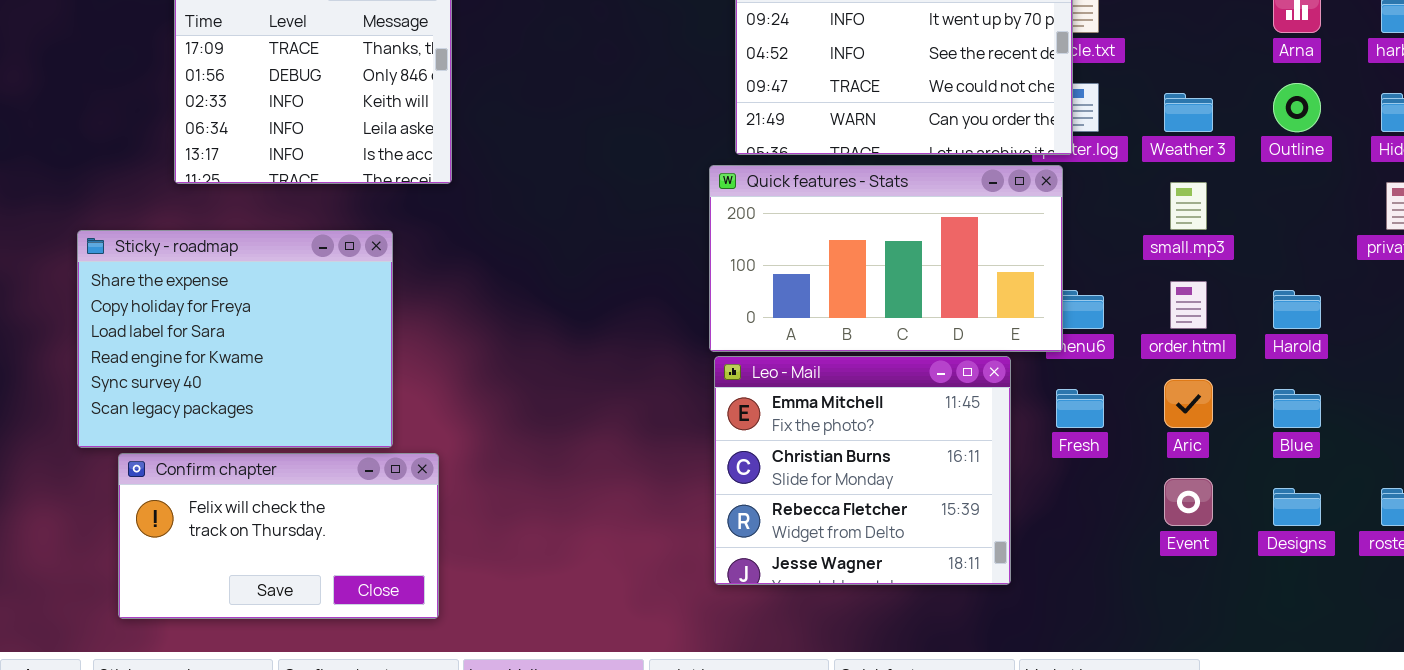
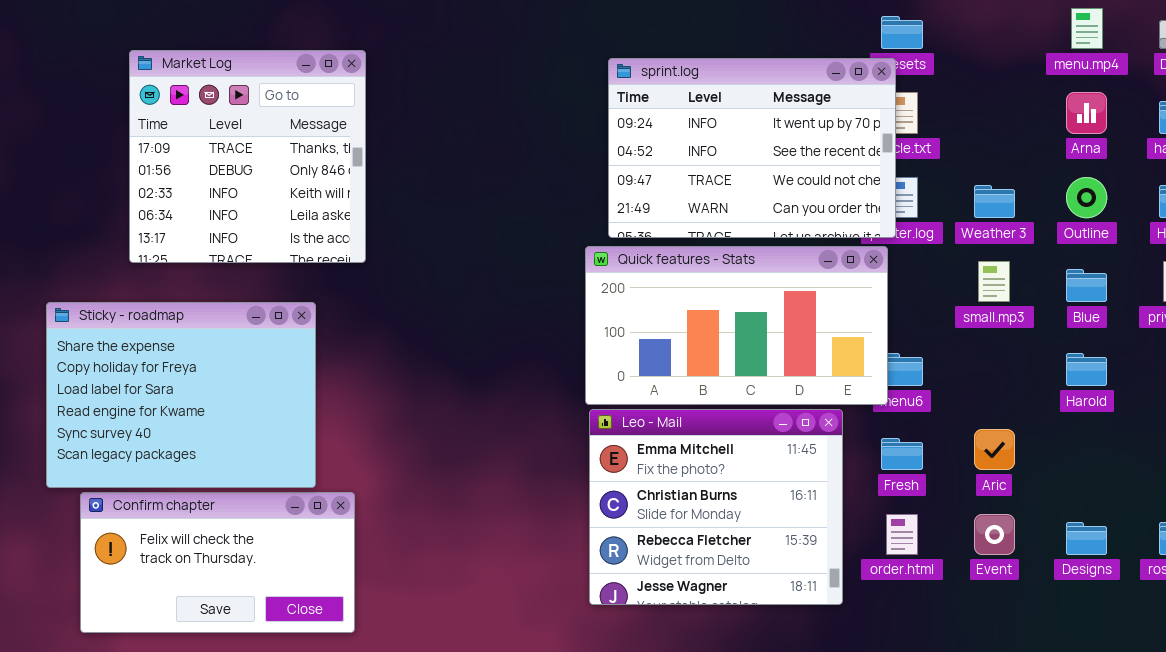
order.html: [1170,281,1207,329] -> [886,514,918,555], moved
Blue: [1273,389,1321,428] -> [1066,269,1107,302], moved

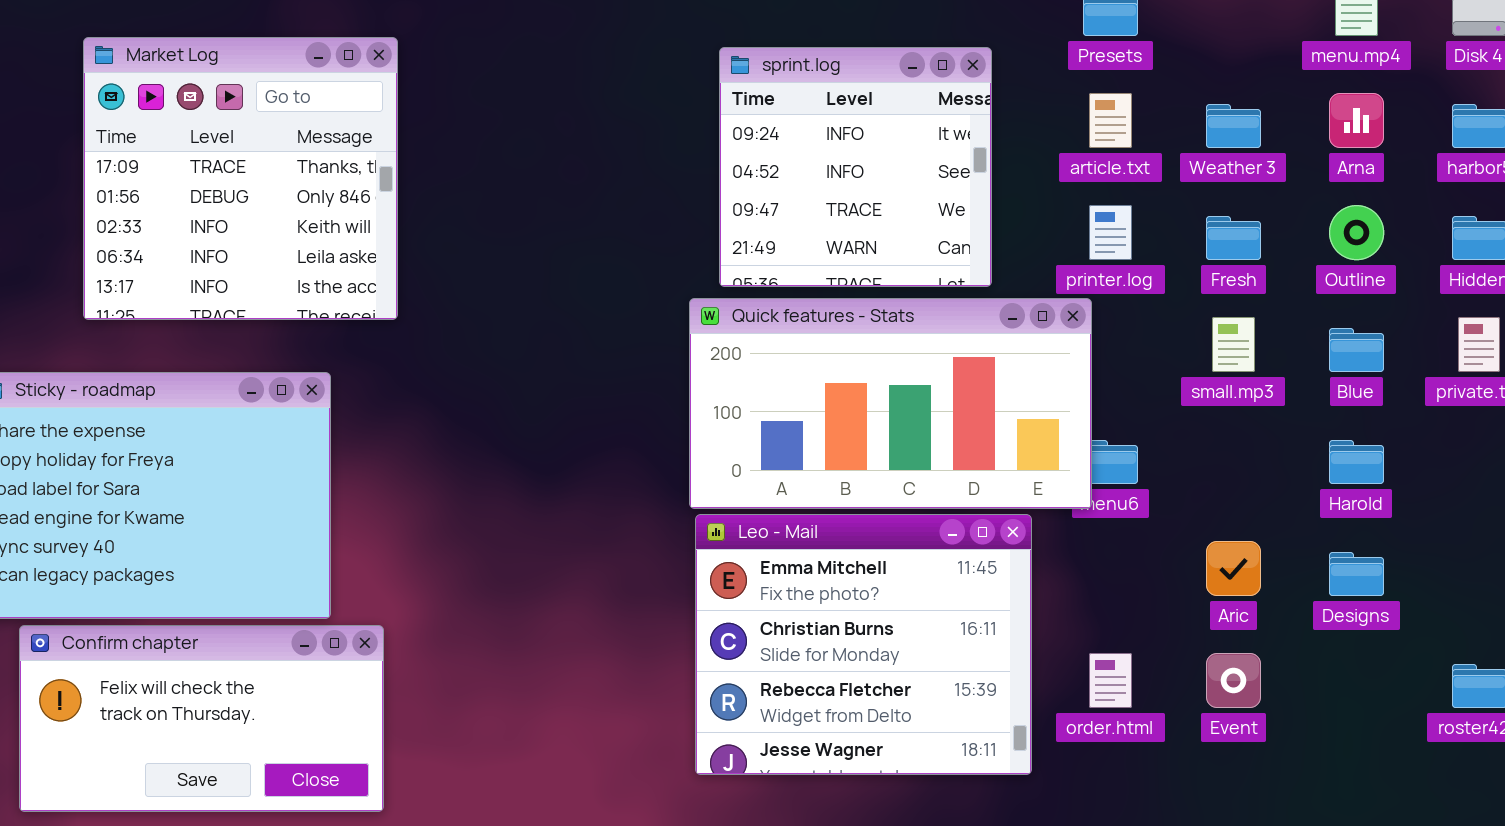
sprint.log: [608,58,896,238] -> [719,47,992,287], resized
Weather 3: [974,185,1015,218] -> [1206,104,1261,148], moved
Fresh: [881,438,923,470] -> [1206,216,1261,260], moved
Designs: [1066,522,1107,555] -> [1329,552,1384,596], moved

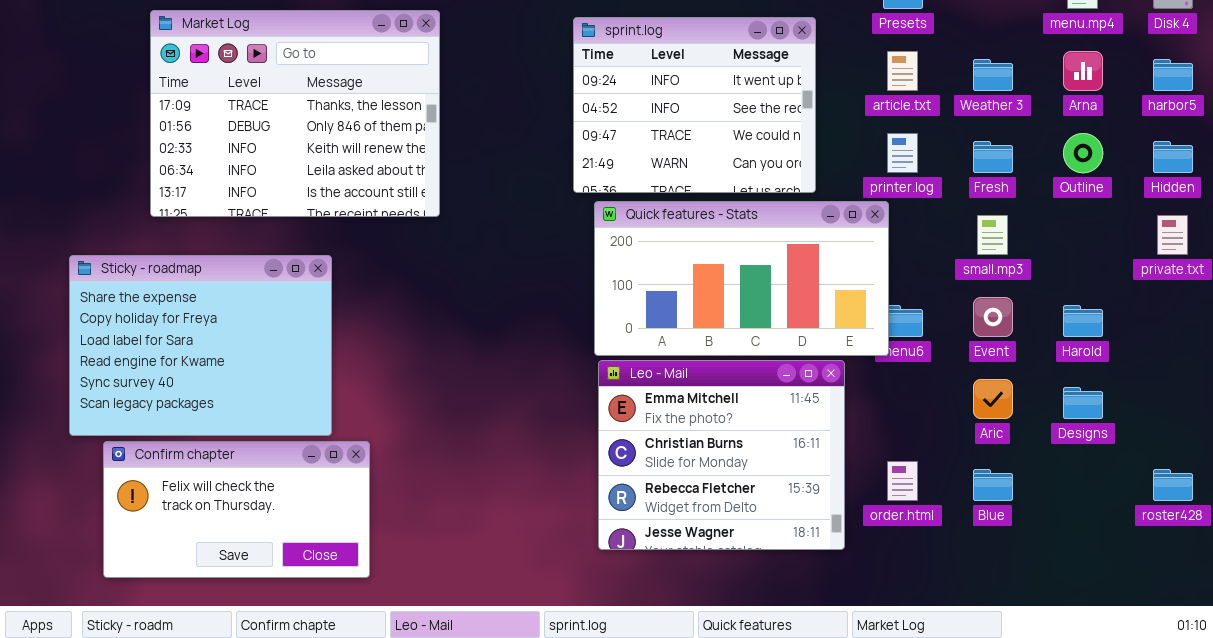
Market Log: [83,37,398,320] -> [150,10,440,217], resized
sprint.log: [719,47,992,287] -> [573,17,816,193], resized
Blue: [1329,328,1384,372] -> [973,469,1013,501], moved
Event: [1206,653,1261,708] -> [973,297,1013,337], moved

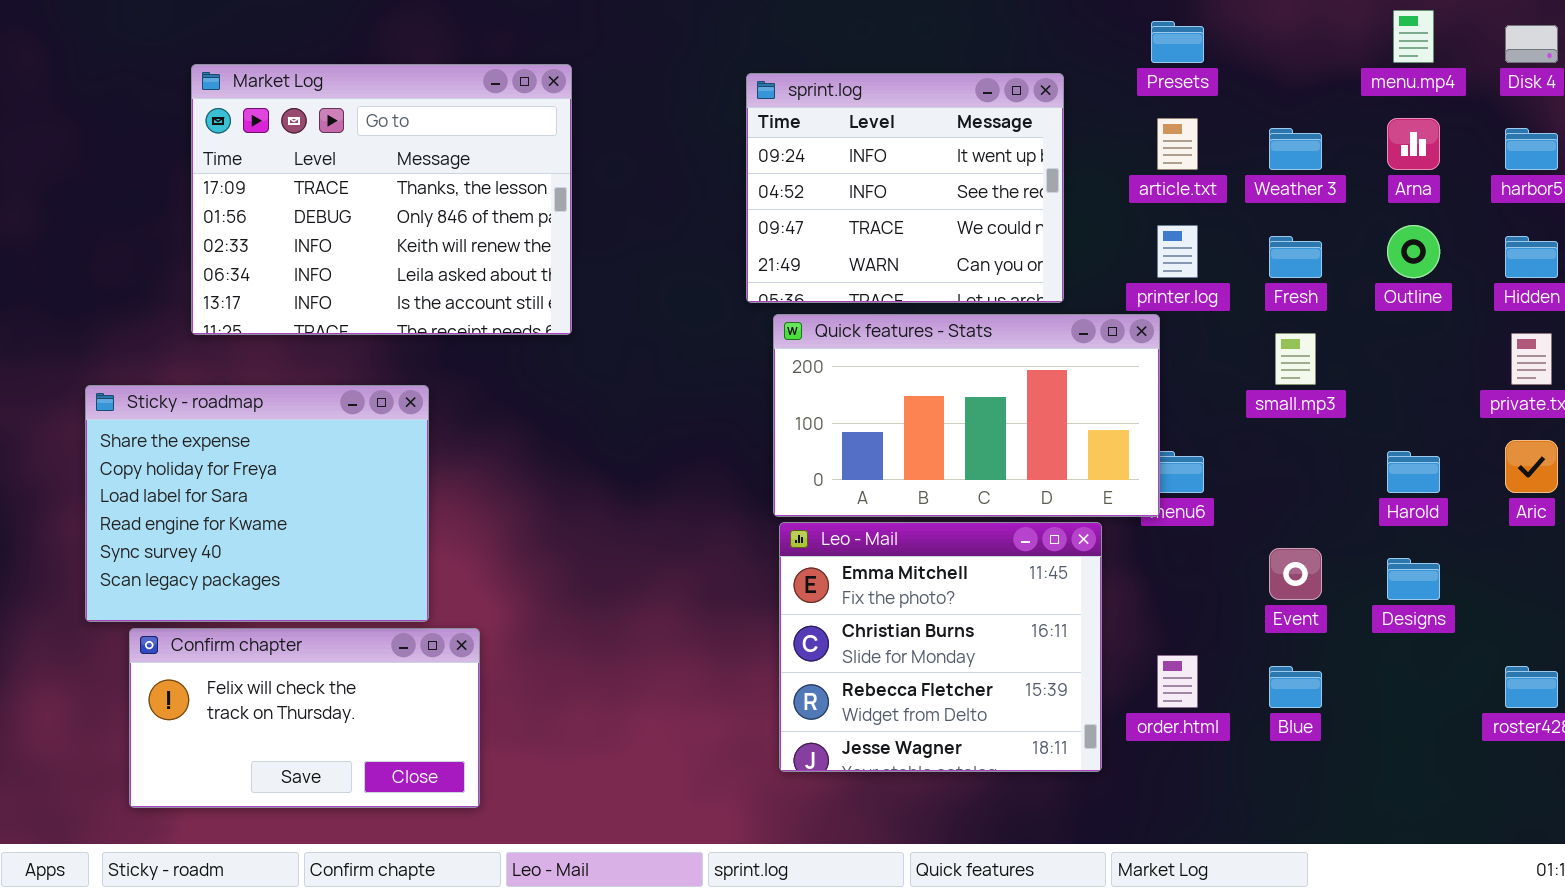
Event: [973,297,1013,337] -> [1269,548,1322,600], moved
Aric: [973,379,1013,419] -> [1505,440,1558,493], moved

